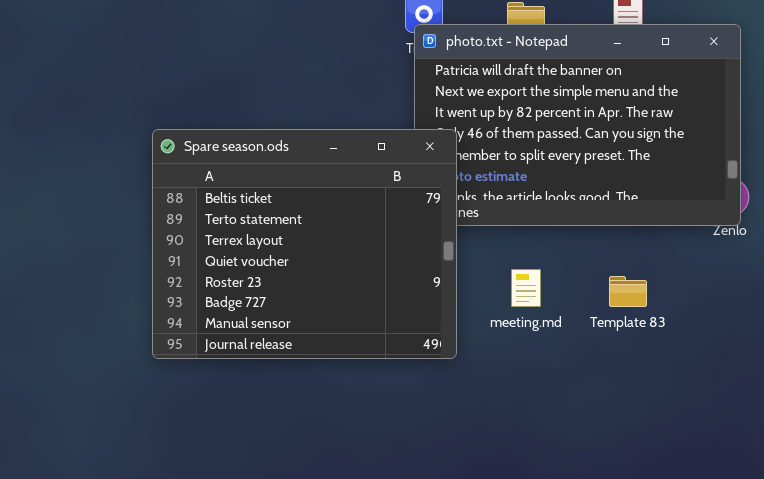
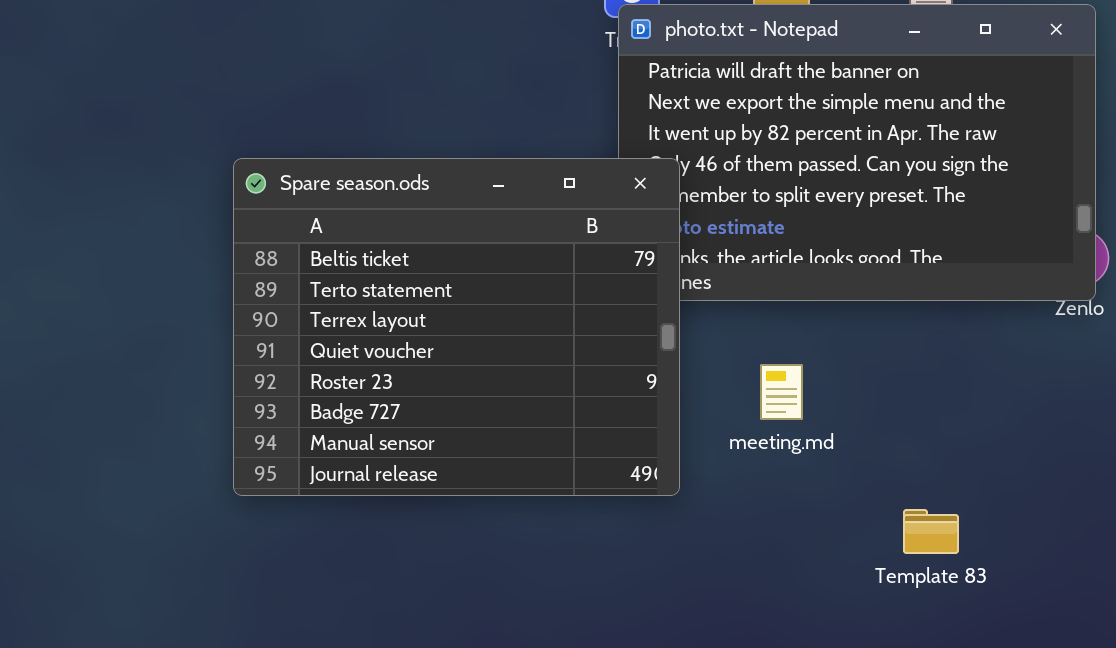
Template 83: [609,276,647,307] -> [903,509,959,554], moved

